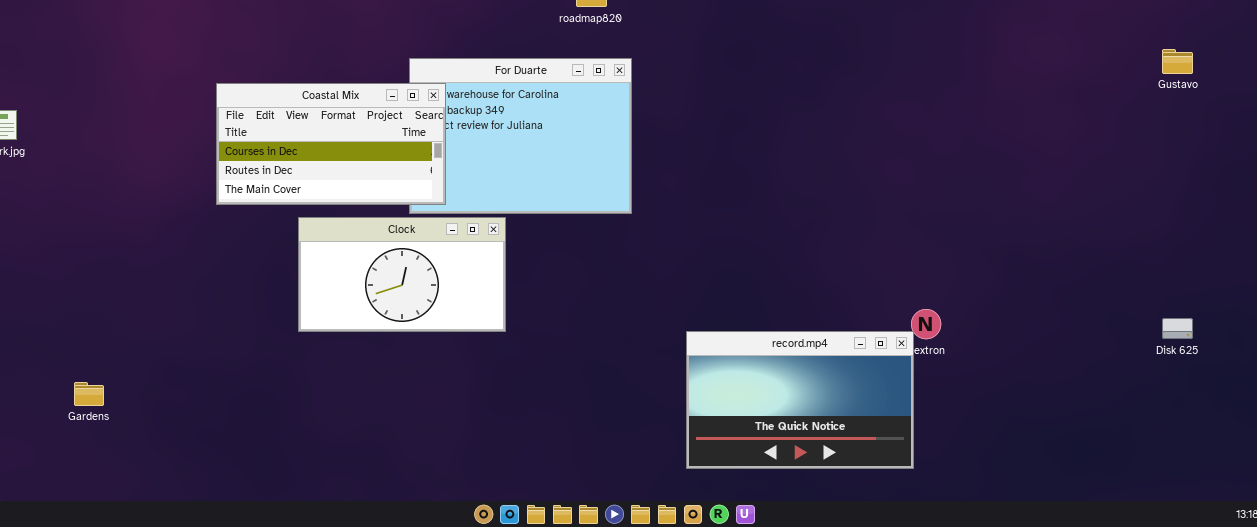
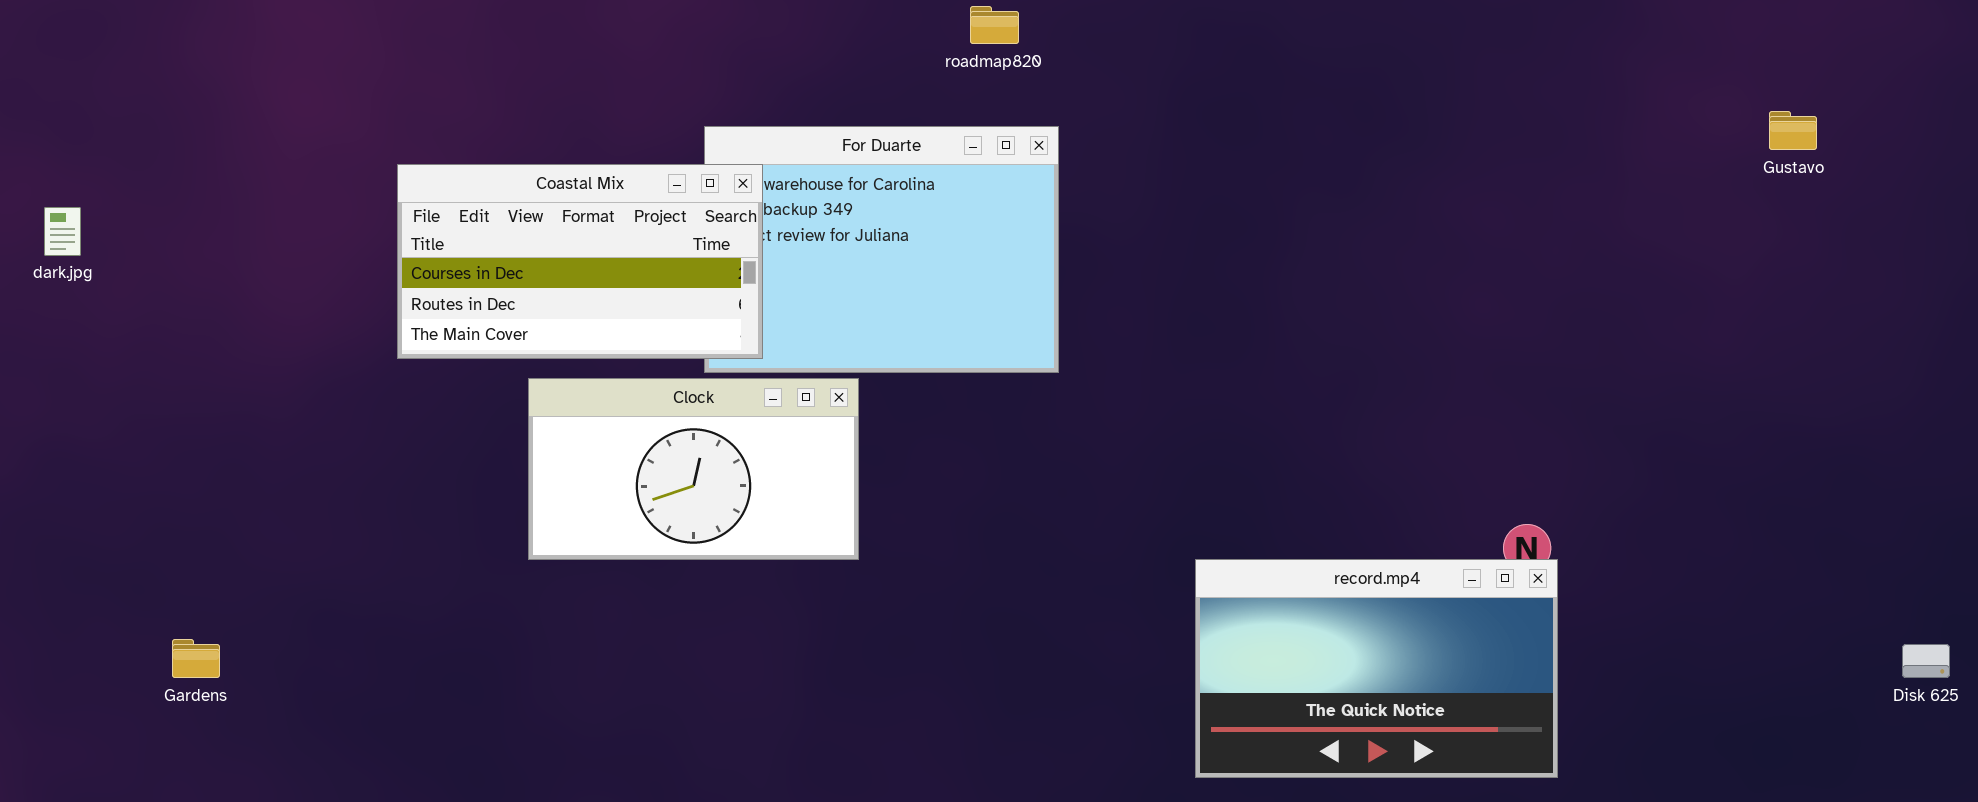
Gustavo: [1162,49,1193,74] -> [1769,111,1817,150], moved
Disk 625: [1162,318,1193,339] -> [1902,644,1950,678], moved
record.mp4: [686,331,914,469] -> [1195,559,1558,778], moved

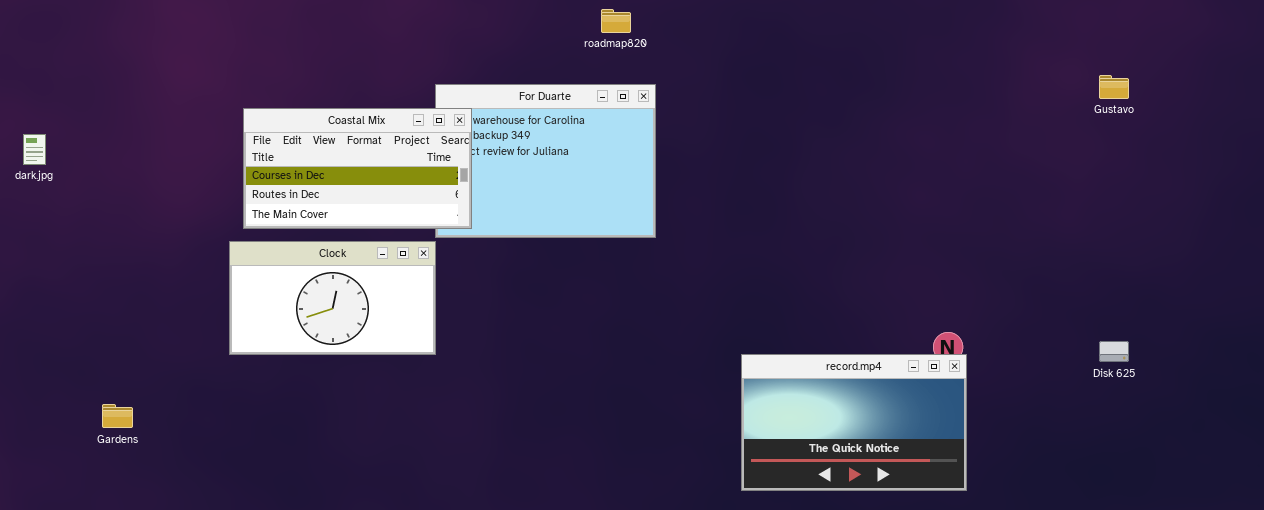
Clock: [528,378,859,560] -> [229,241,436,355], moved
Disk 625: [1902,644,1950,678] -> [1099,341,1129,362], moved

